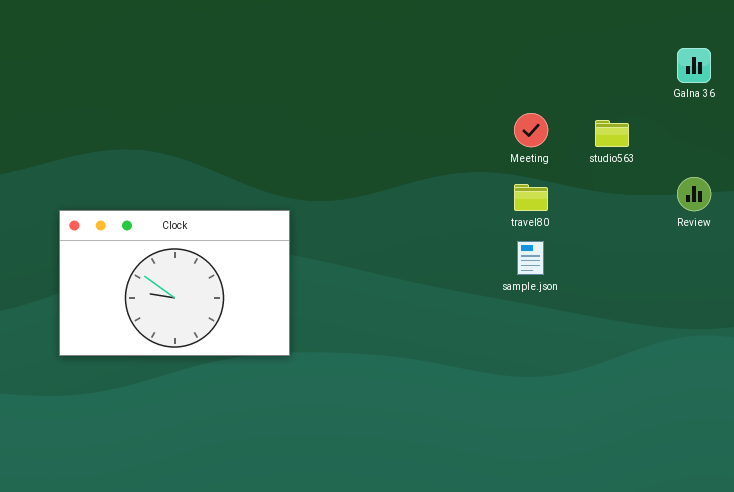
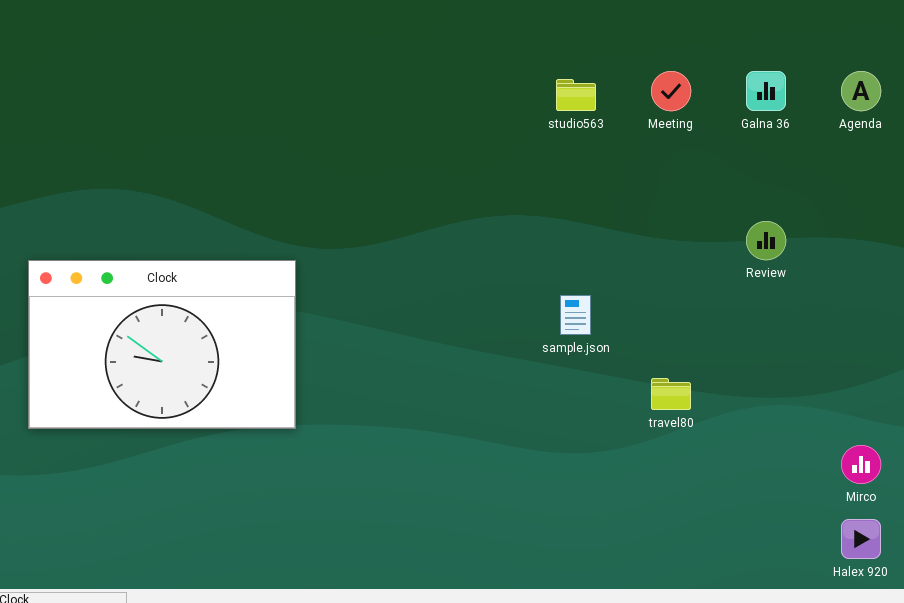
Meeting: [514,113,548,147] -> [651,71,691,111], moved
studio563: [595,120,629,147] -> [556,79,596,111], moved
travel80: [514,184,548,211] -> [651,378,691,410], moved

